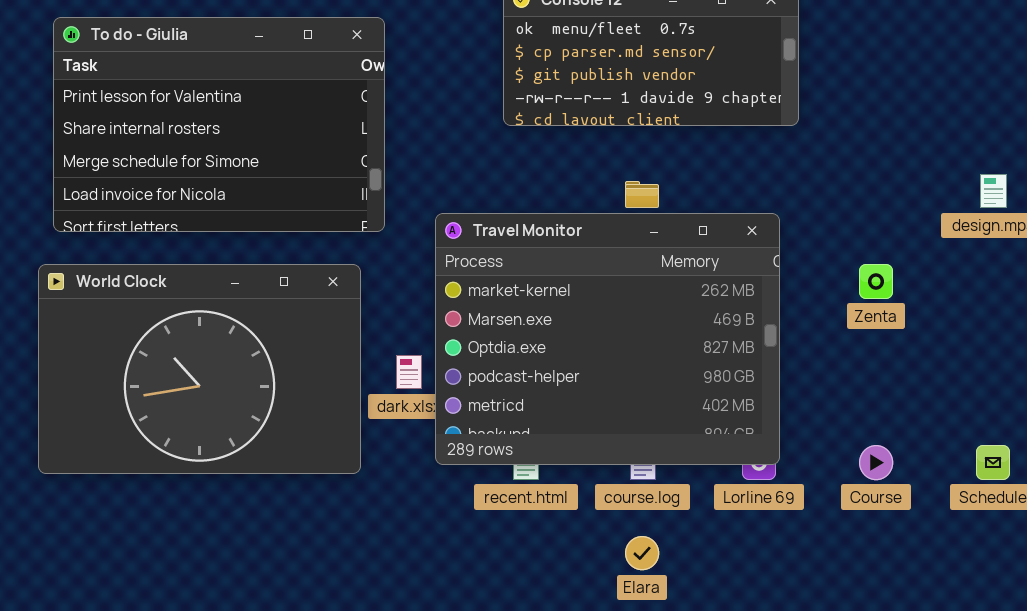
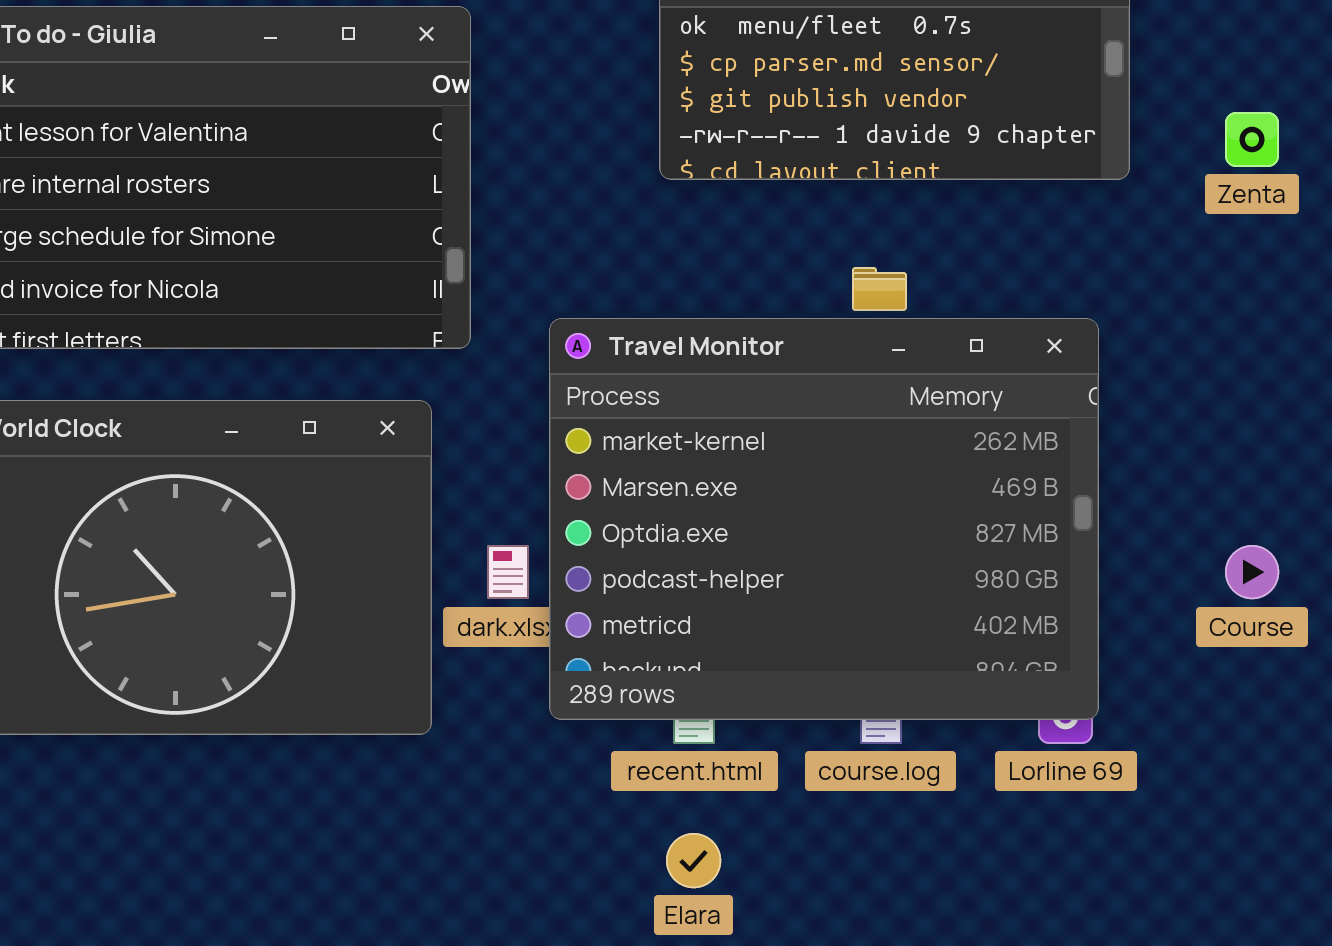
Zenta: [859,264,893,299] -> [1225,112,1279,167], moved
Course: [859,445,893,480] -> [1225,545,1279,599], moved
Elara: [625,536,659,570] -> [666,833,721,888], moved

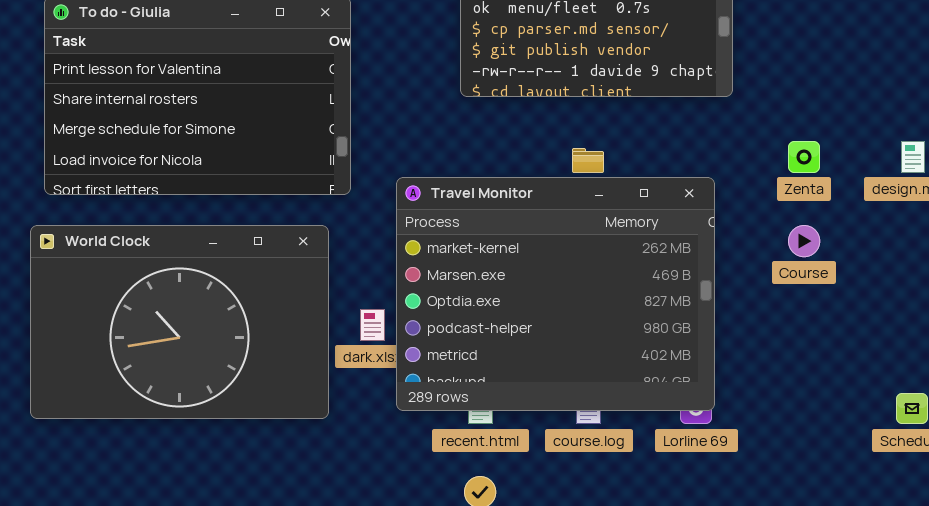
Zenta: [1225,112,1279,167] -> [788,141,820,173], moved
Course: [1225,545,1279,599] -> [788,225,820,257], moved

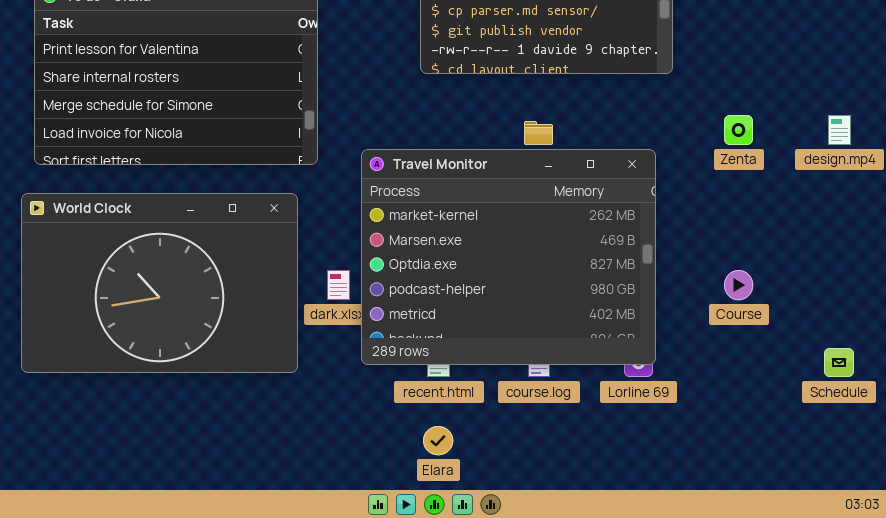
Course: [788,225,820,257] -> [724,270,753,300], moved

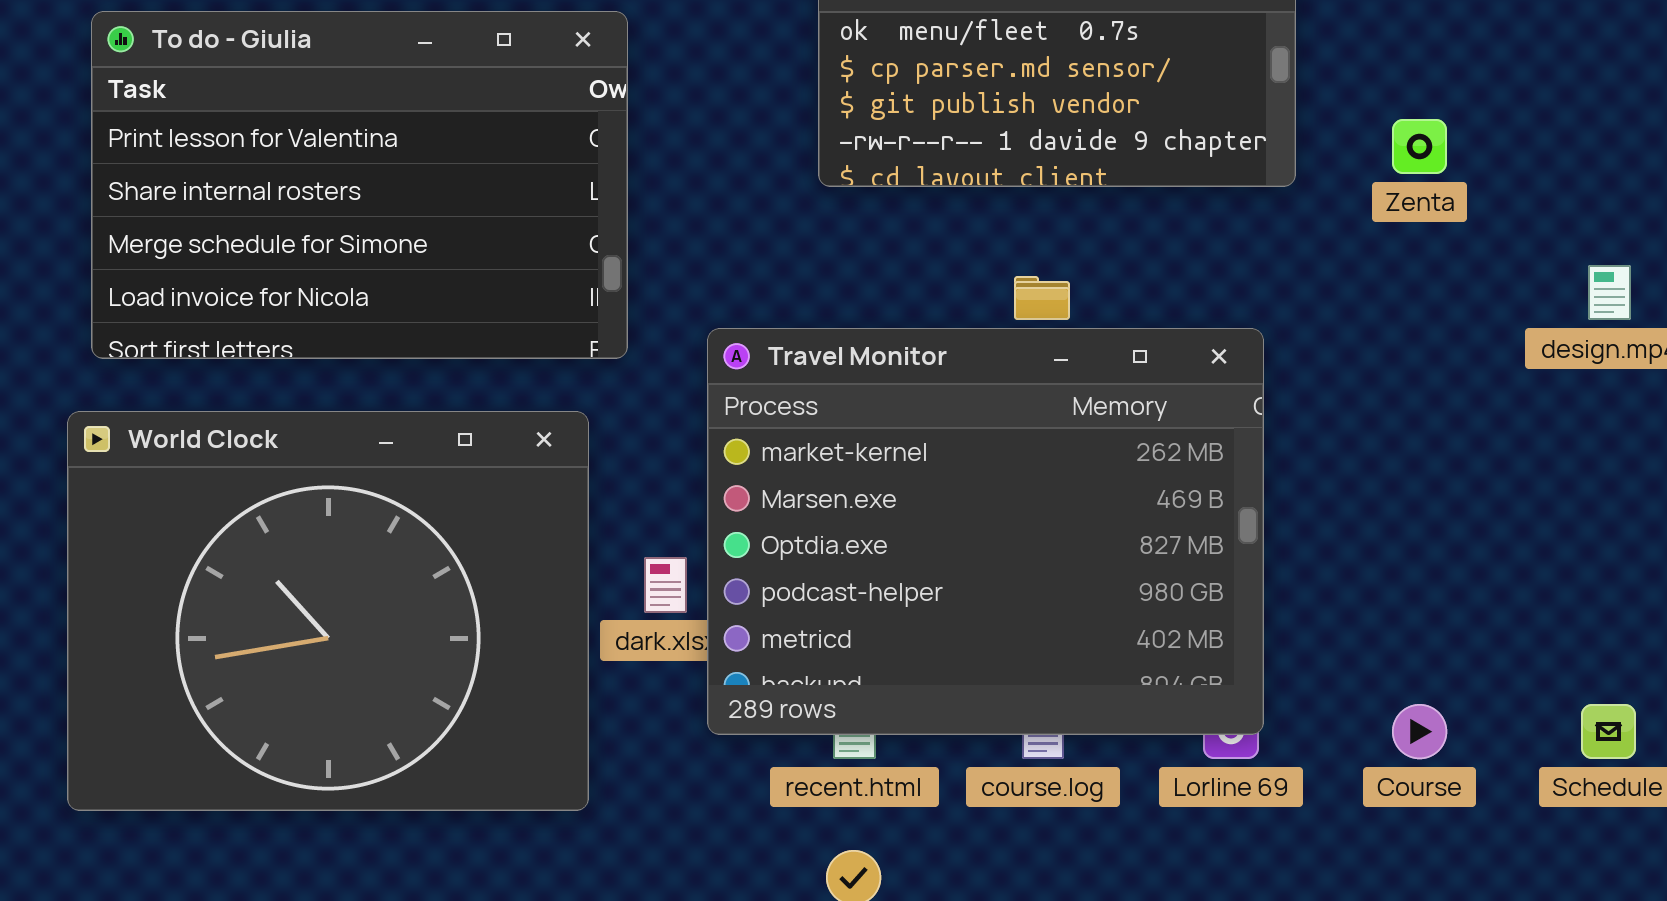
Zenta: [724,115,753,145] -> [1392,119,1447,174], moved
World Clock: [21,193,298,373] -> [67,411,589,811], resized
Course: [724,270,753,300] -> [1392,704,1447,759], moved

